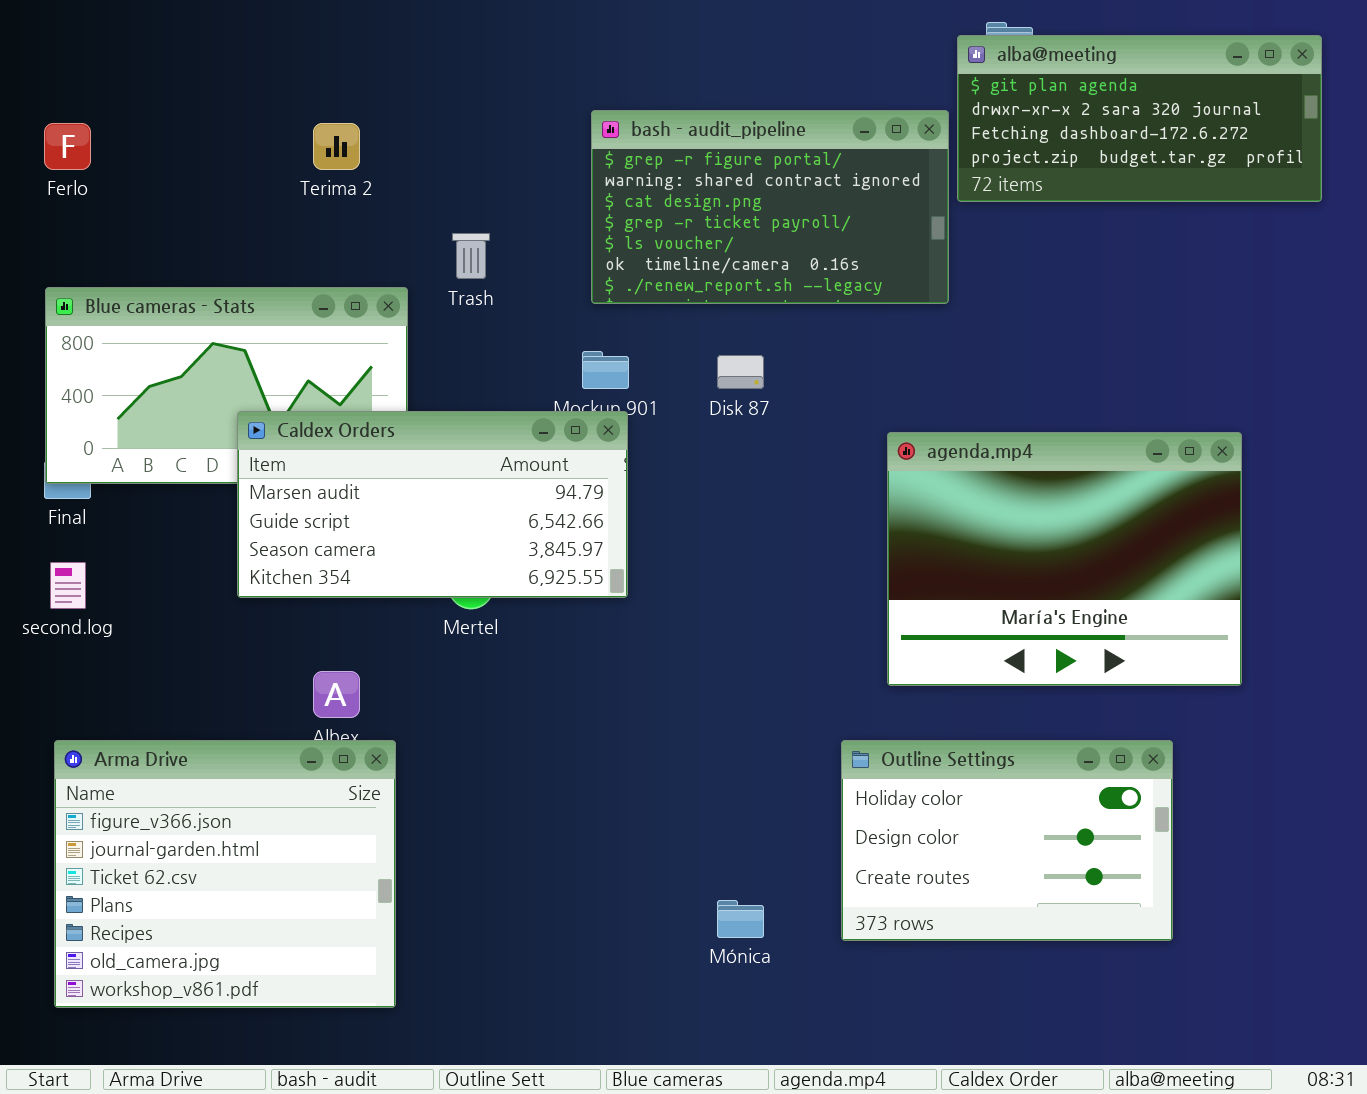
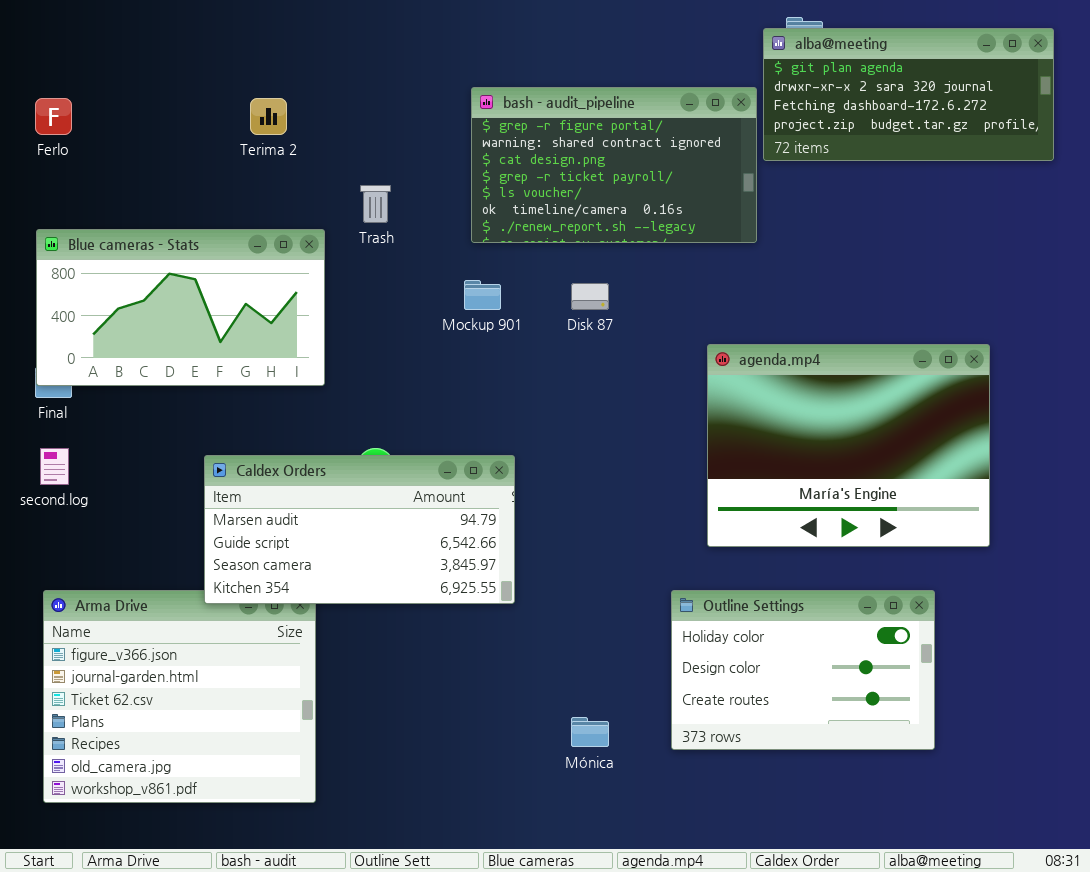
Caldex Orders: [237,411,628,598] -> [204,455,515,604], moved

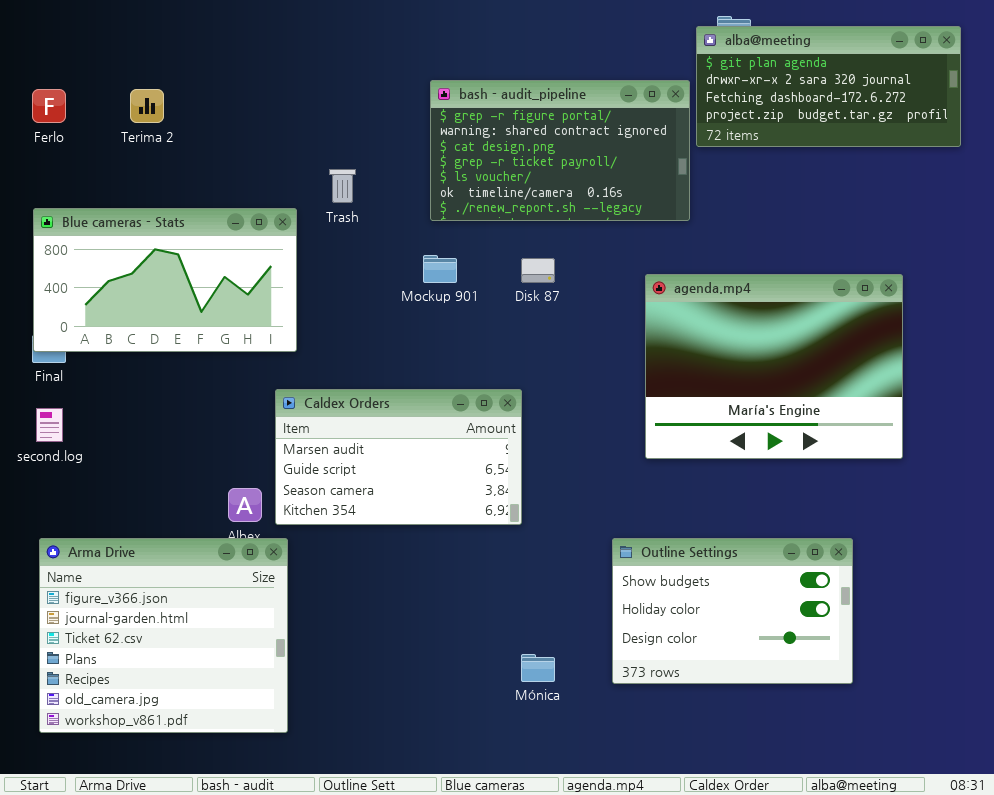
Terima 2: [250,98,287,135] -> [130,89,164,123], moved
agenda.mp4: [707,344,990,547] -> [645,274,903,459], moved
Caldex Orders: [204,455,515,604] -> [275,389,522,525], moved, resized
Outline Settings: [671,590,935,750] -> [612,538,853,684], scrolled up 1 row

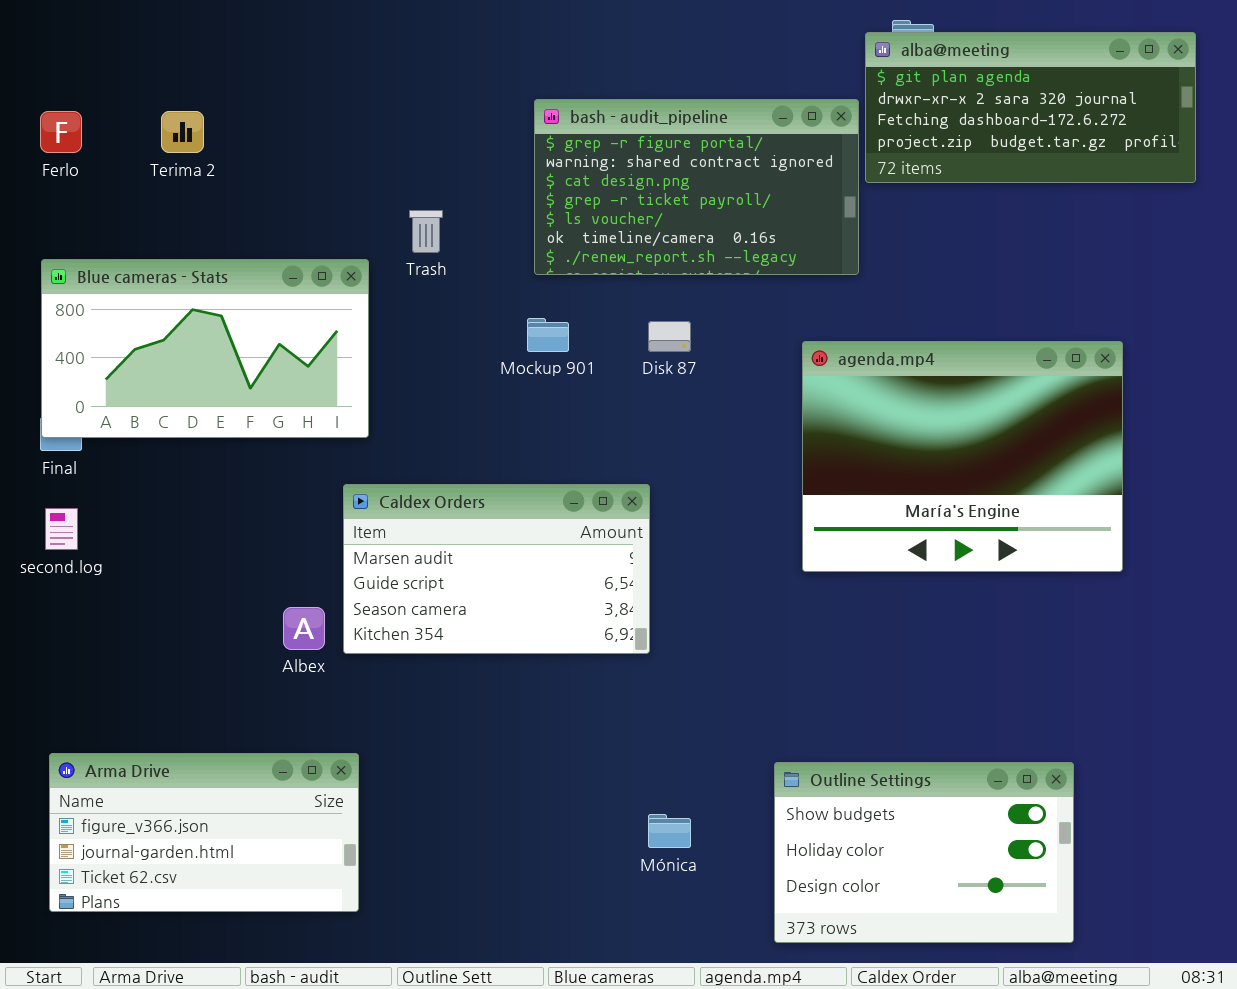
Arma Drive: [39,538,288,733] -> [49,753,359,912], resized
Outline Settings: [612,538,853,684] -> [774,762,1074,943], moved

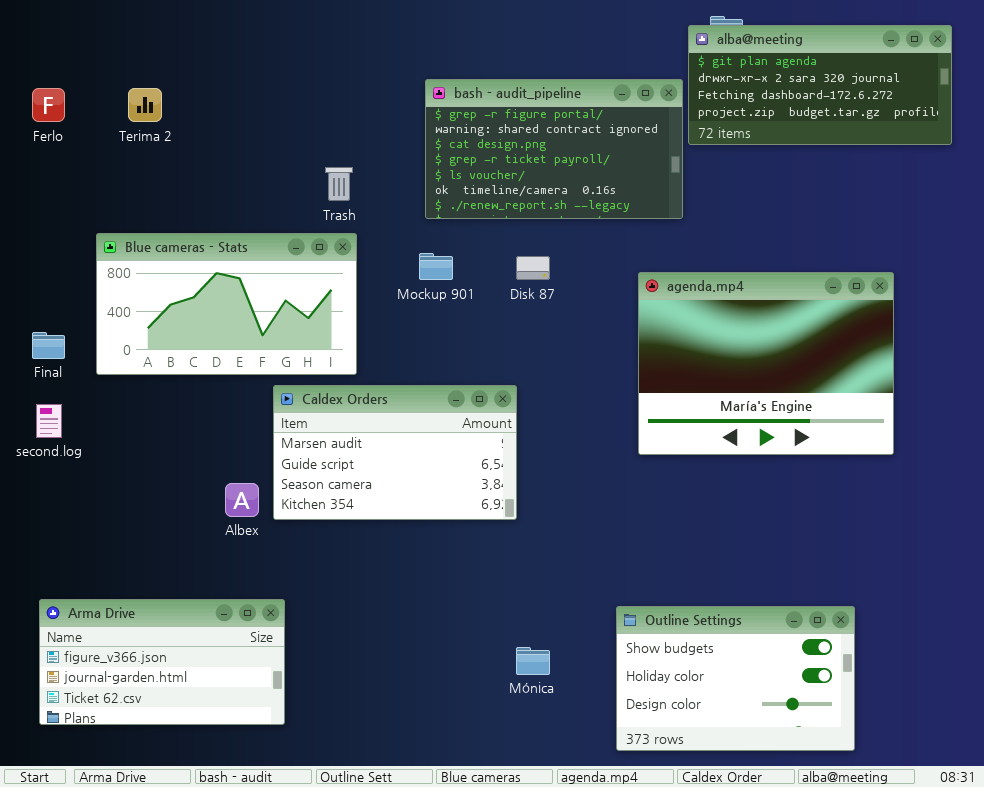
Blue cameras - Stats: [41,259,369,438] -> [96,233,357,375], moved

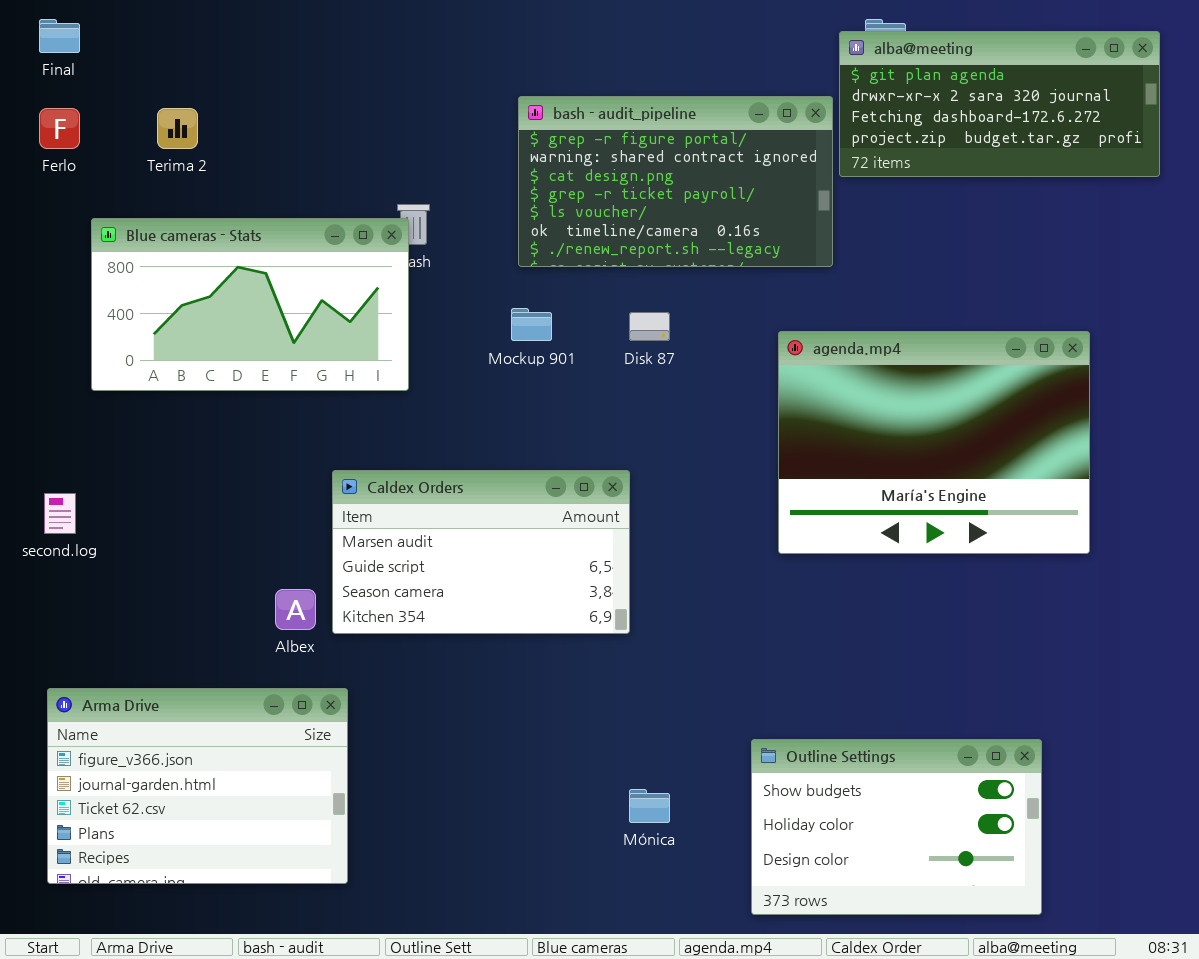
Blue cameras - Stats: [96,233,357,375] -> [91,218,409,391], moved
Final: [32,332,65,359] -> [39,19,80,53], moved
Arma Drive: [39,599,285,725] -> [47,688,348,884], resized

